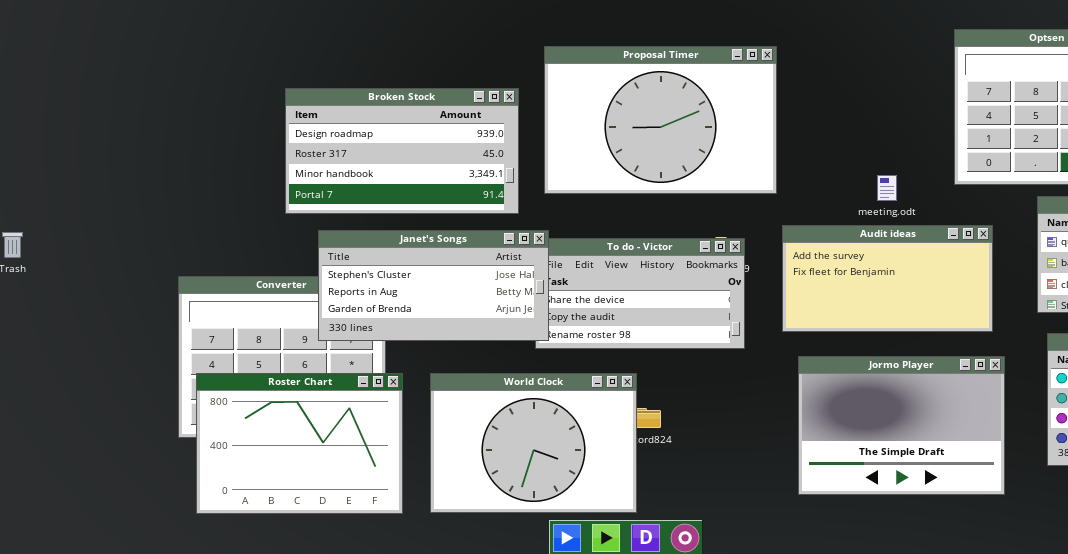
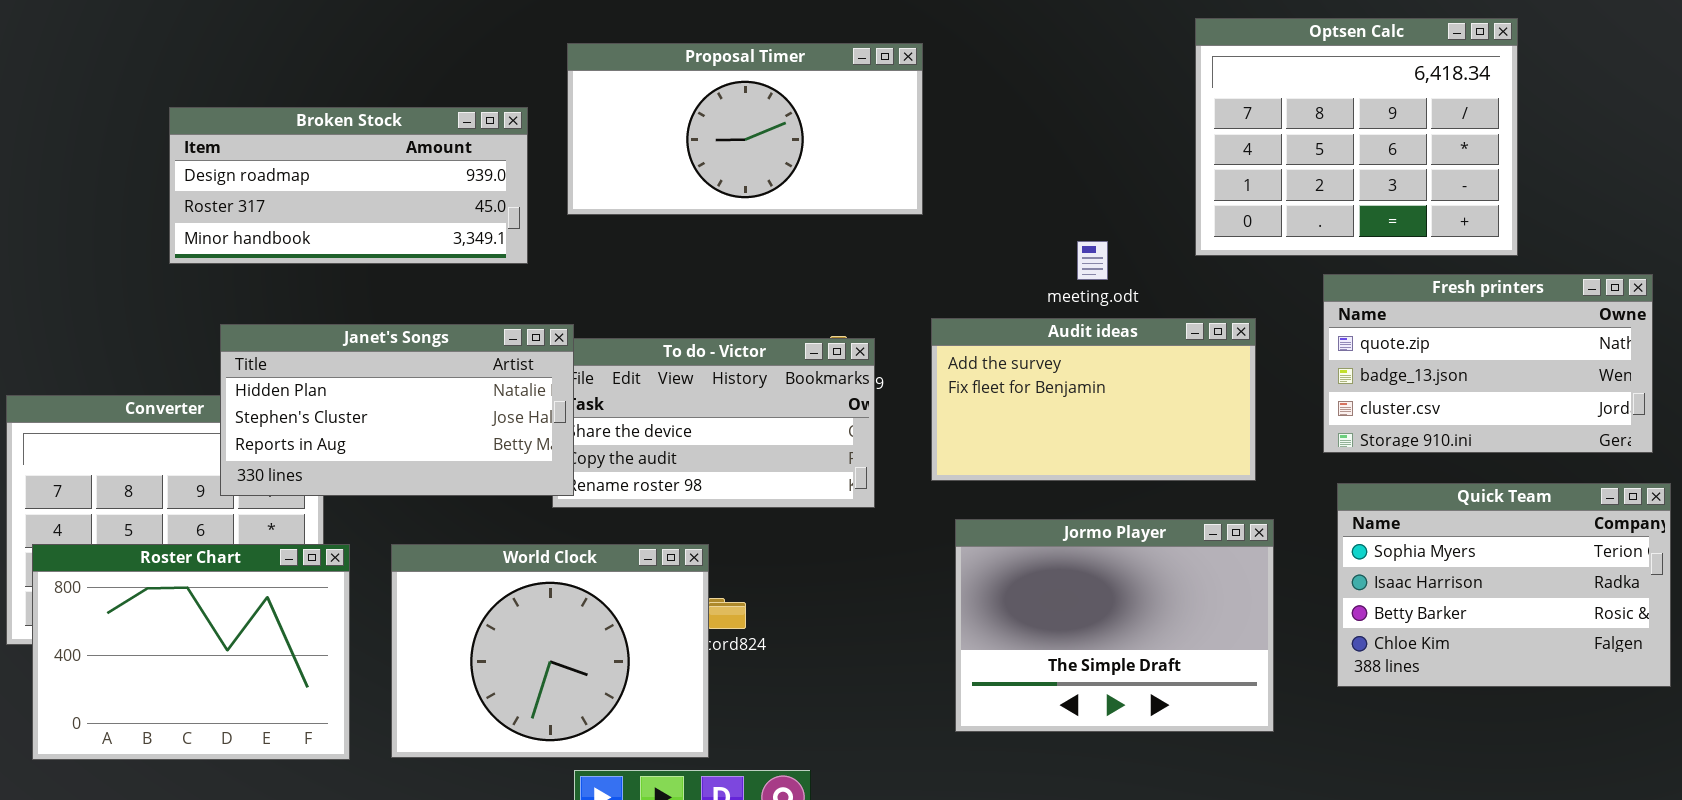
Proposal Timer: [544,46,777,194] -> [567,43,923,215], resized
Broken Stock: [285,88,519,214] -> [169,107,528,264], resized
Janet's Songs: [318,230,549,341] -> [220,324,574,496], scrolled up 1 row

